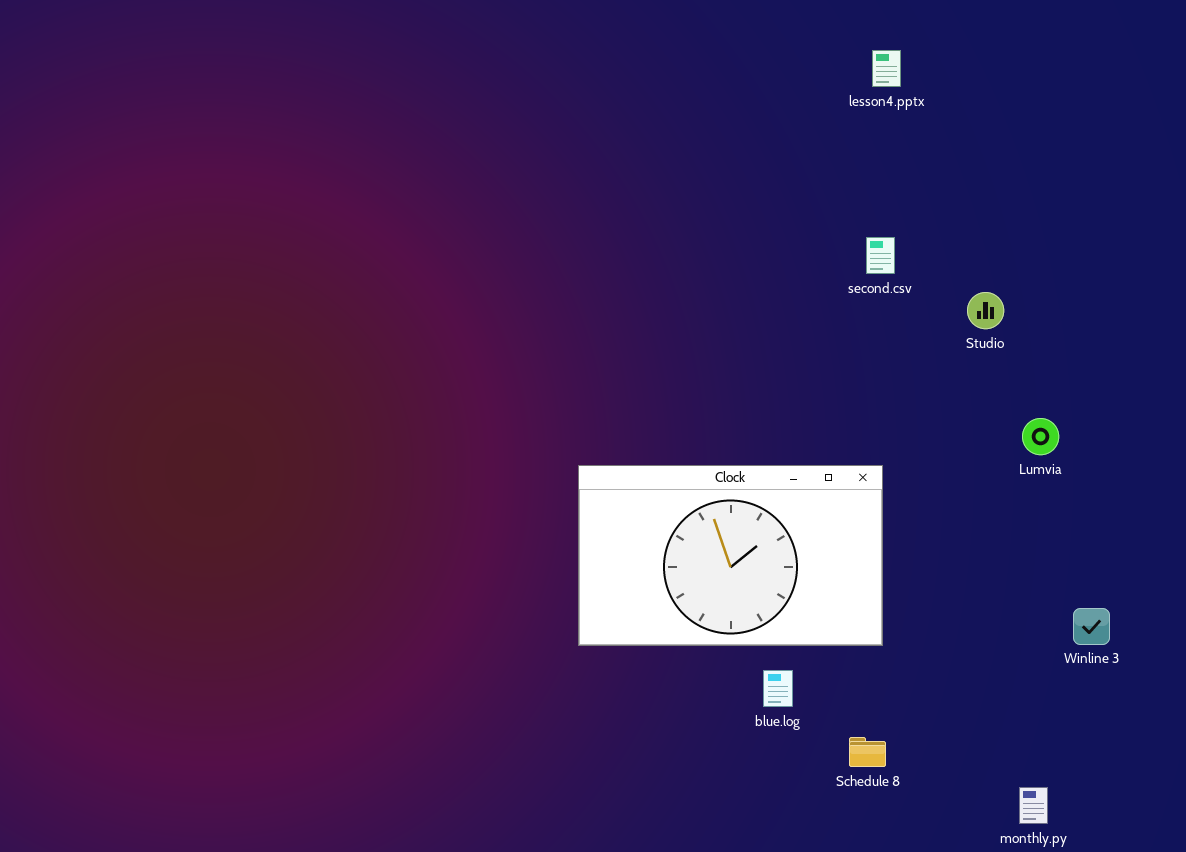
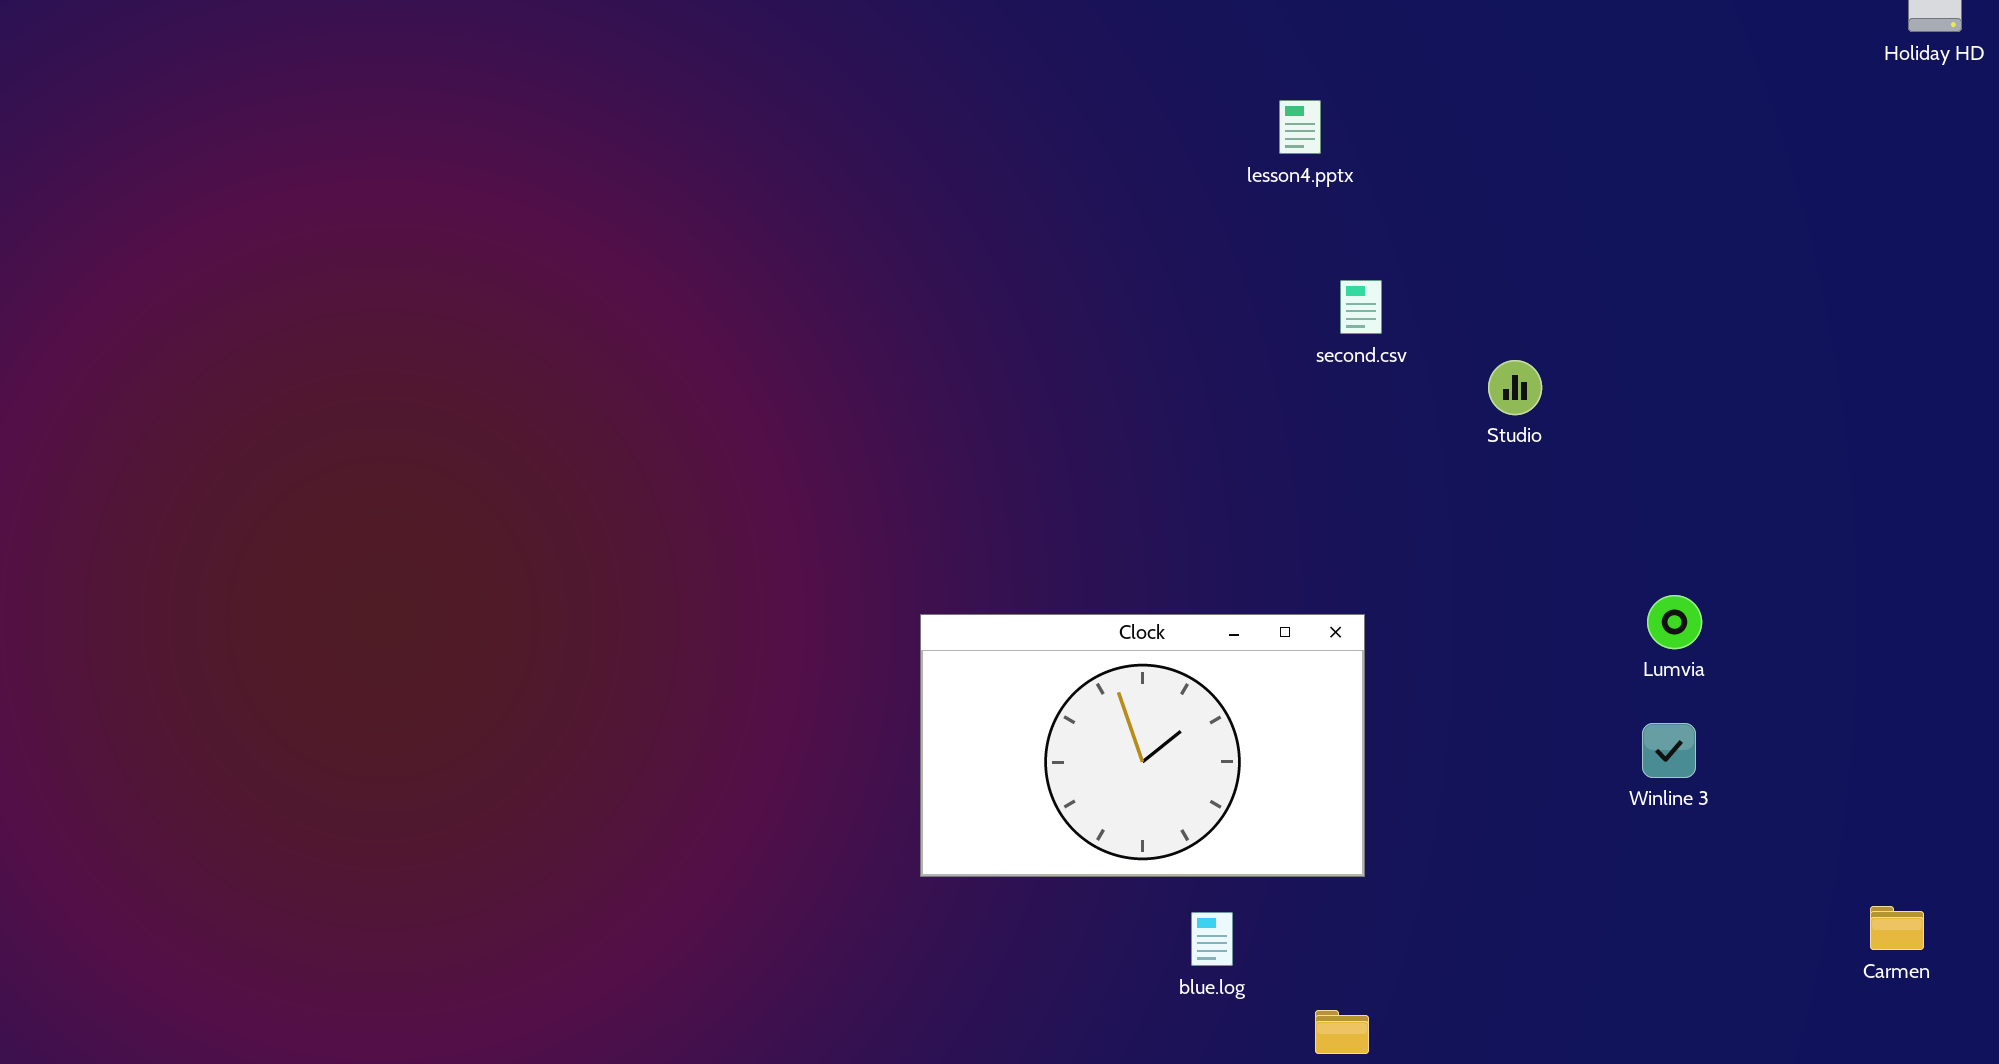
lesson4.pptx: [872,50,901,87] -> [1279,100,1321,154], moved
Lumvia: [1022,418,1059,455] -> [1647,595,1702,649], moved
Winline 3: [1073,608,1110,645] -> [1642,723,1696,778], moved

